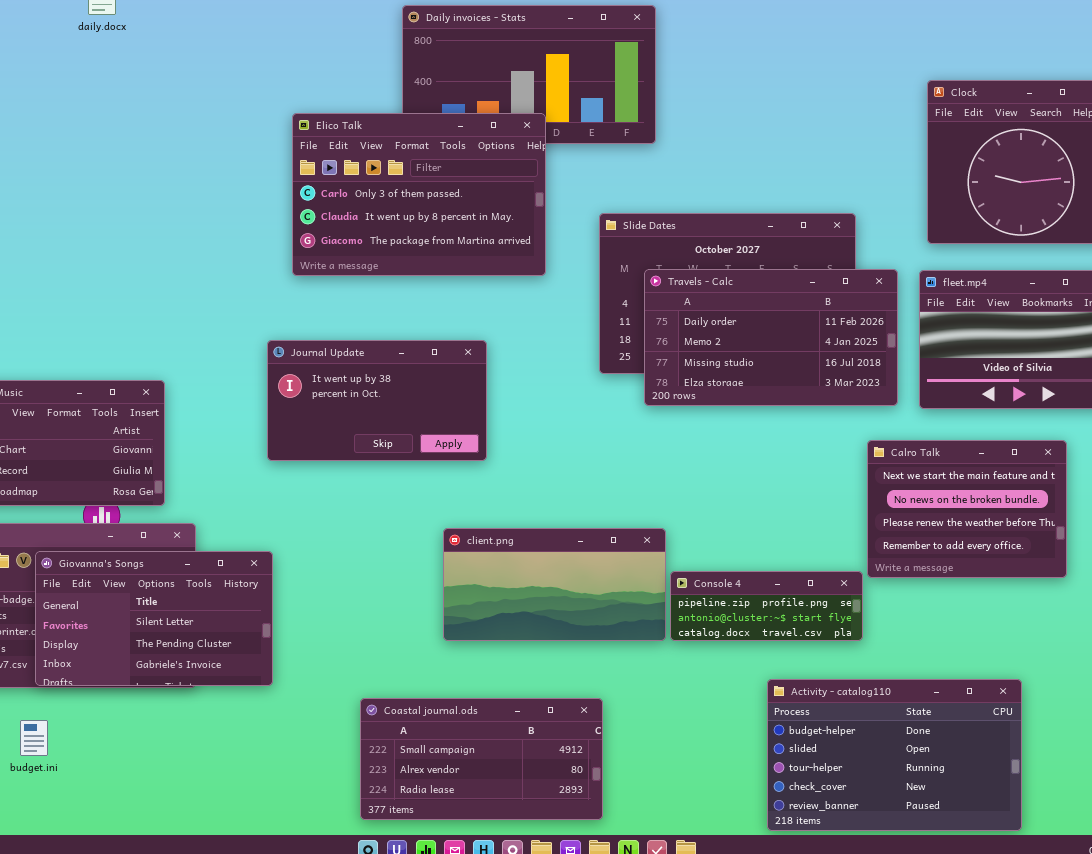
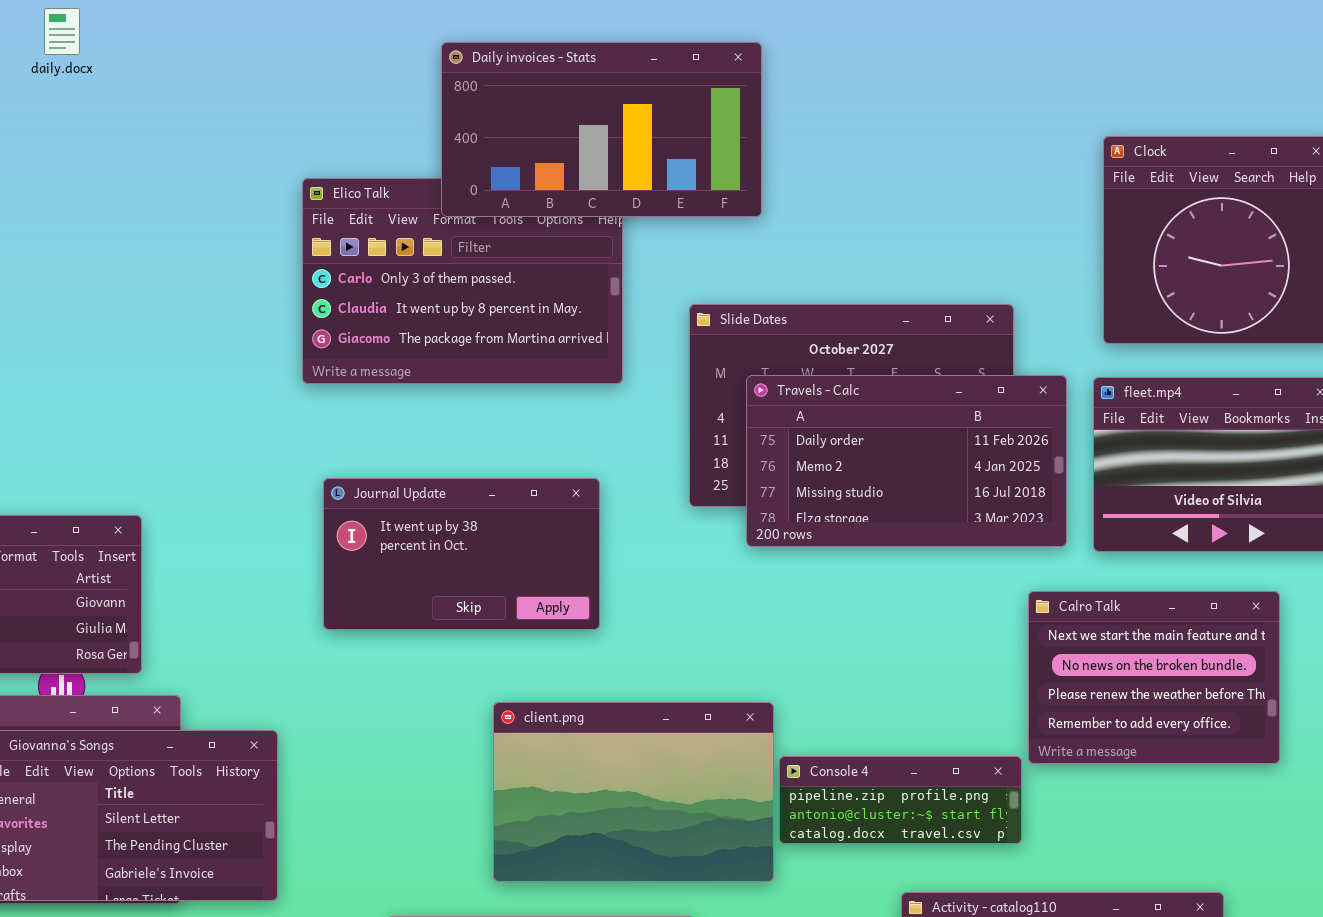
Daily invoices - Stats: [402,5,656,144] -> [441,42,762,217], raised
Journal Update: [267,340,487,461] -> [323,478,600,630], moved
client.png: [443,528,666,641] -> [493,702,774,882], resized

